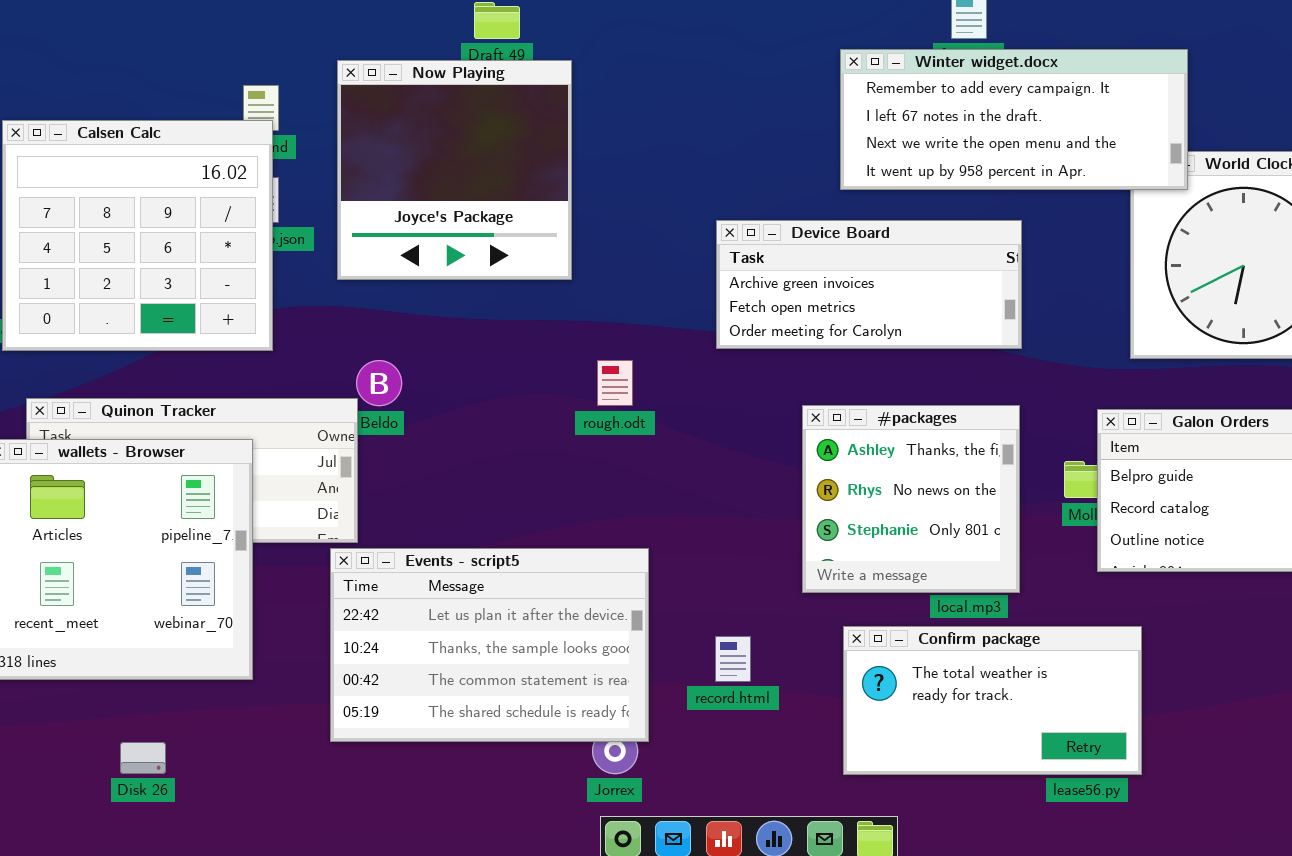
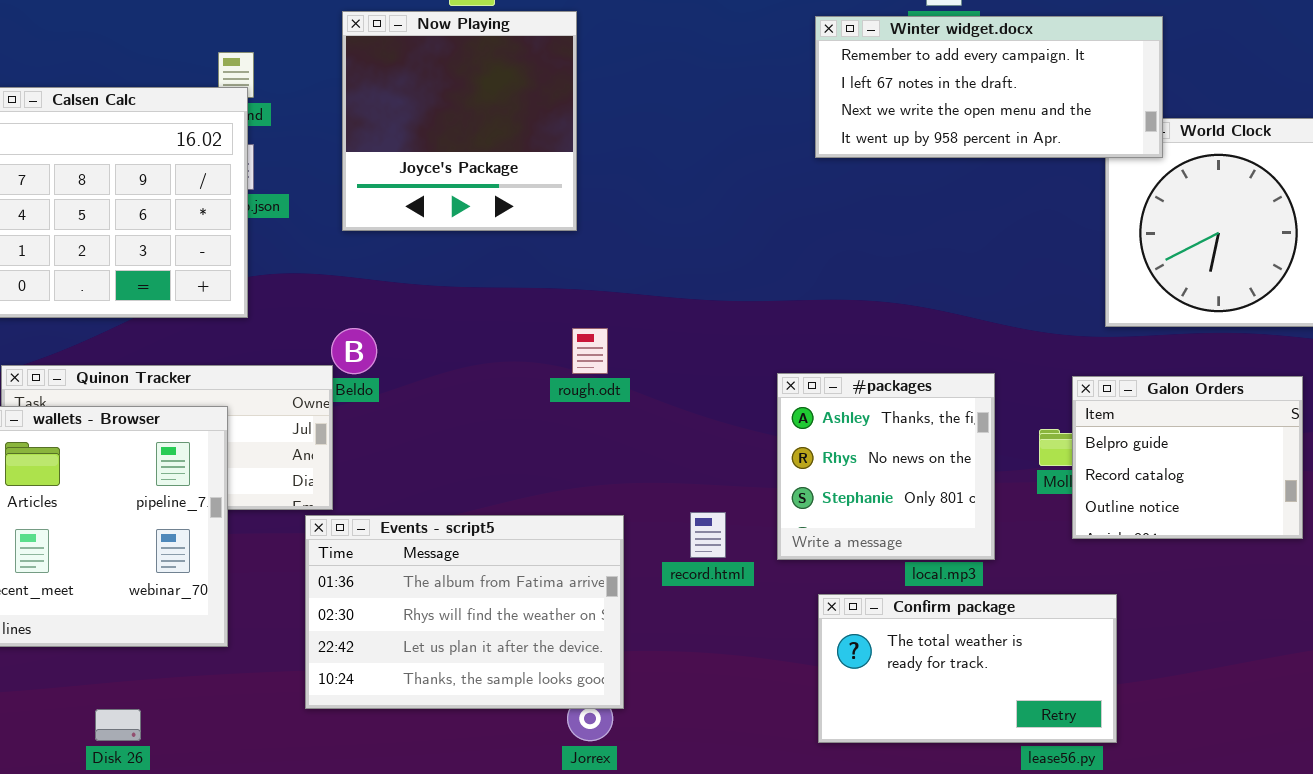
Now Playing: [337,60,572,280] -> [342,11,577,231], moved
Device Board: [716,220,1022,349] -> none, closed
Events - script5: [330,548,649,742] -> [305,515,624,709], scrolled up 2 rows
record.html: [715,636,751,682] -> [690,512,726,558], moved

